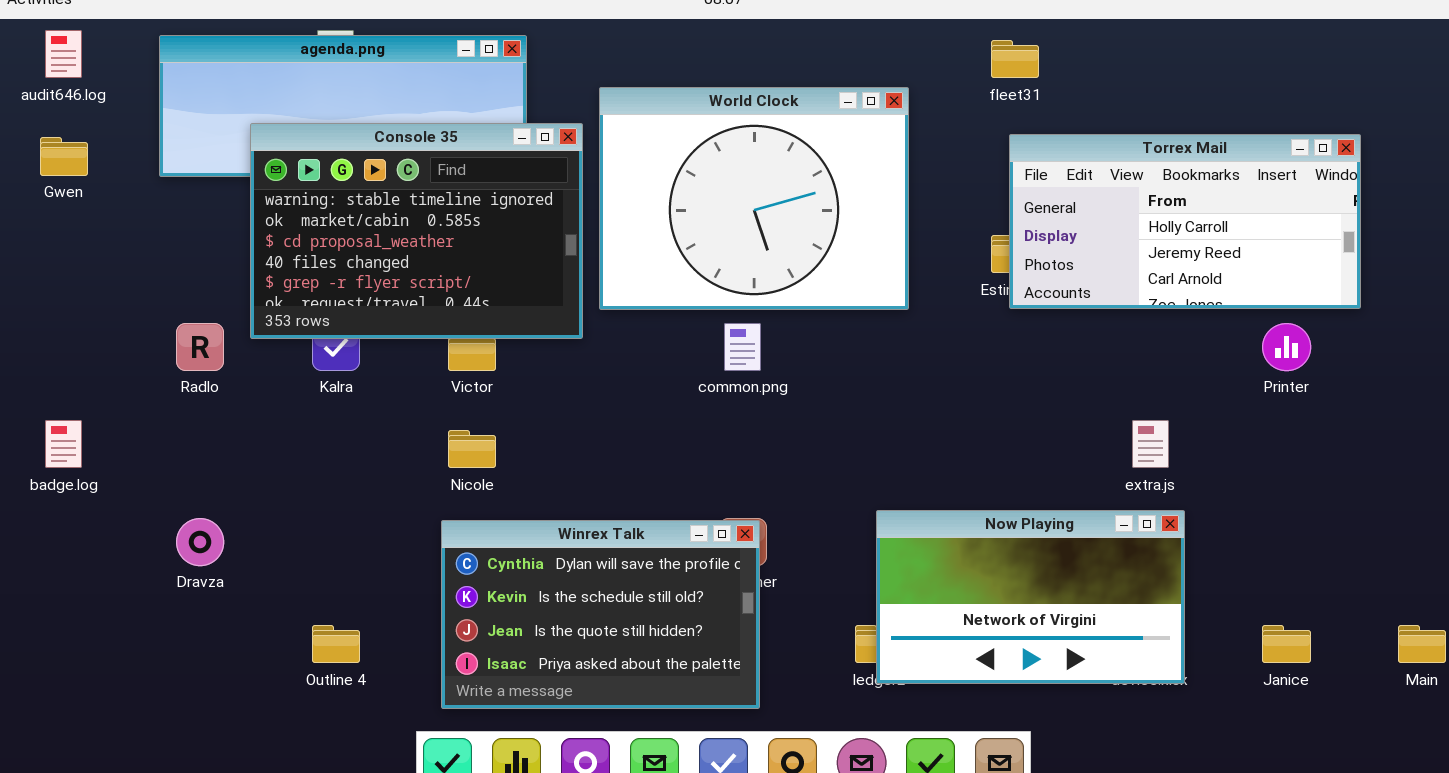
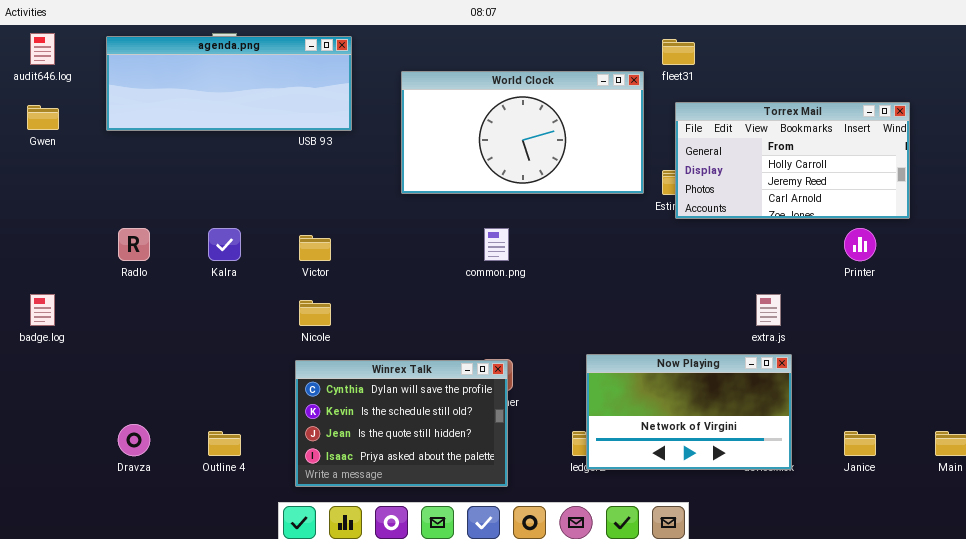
World Clock: [599,87,909,310] -> [401,71,644,194], resized
Console 35: [250,123,583,339] -> none, closed
Dravza: [176,518,224,566] -> [118,424,150,456], moved

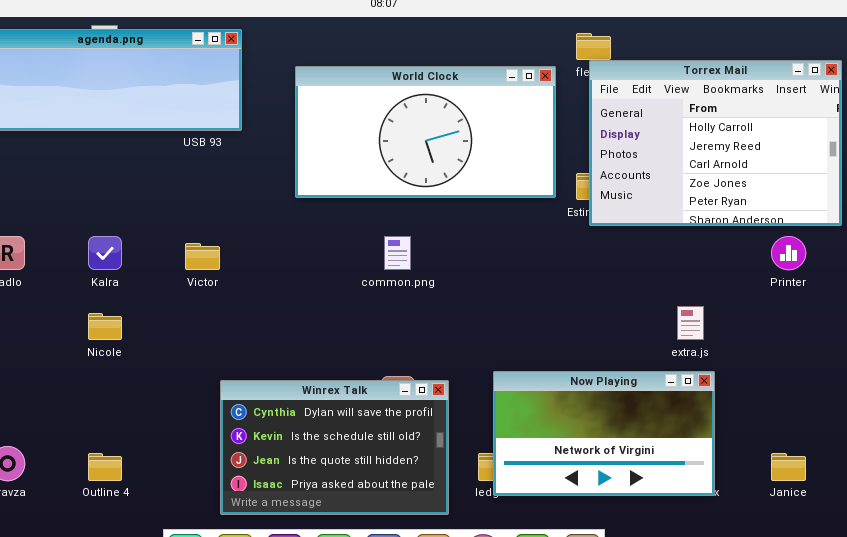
Torrex Mail: [675,102,910,219] -> [589,60,842,226], resized
Nicole: [299,300,331,326] -> [88,313,122,340], moved
Winrex Talk: [295,360,508,487] -> [220,380,449,515], moved

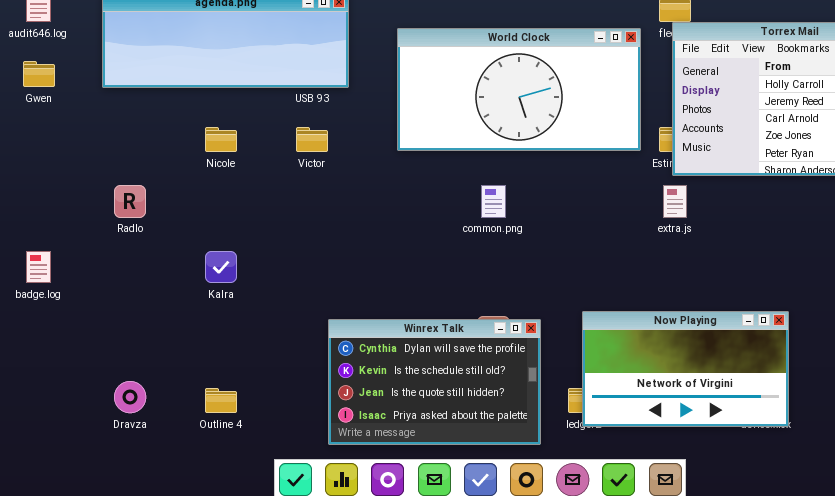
Kalra: [88,236,122,270] -> [205,251,237,283], moved
Victor: [185,243,220,270] -> [296,127,328,152], moved
extra.js: [677,306,704,340] -> [663,185,687,218], moved
Nicole: [88,313,122,340] -> [205,127,237,152], moved

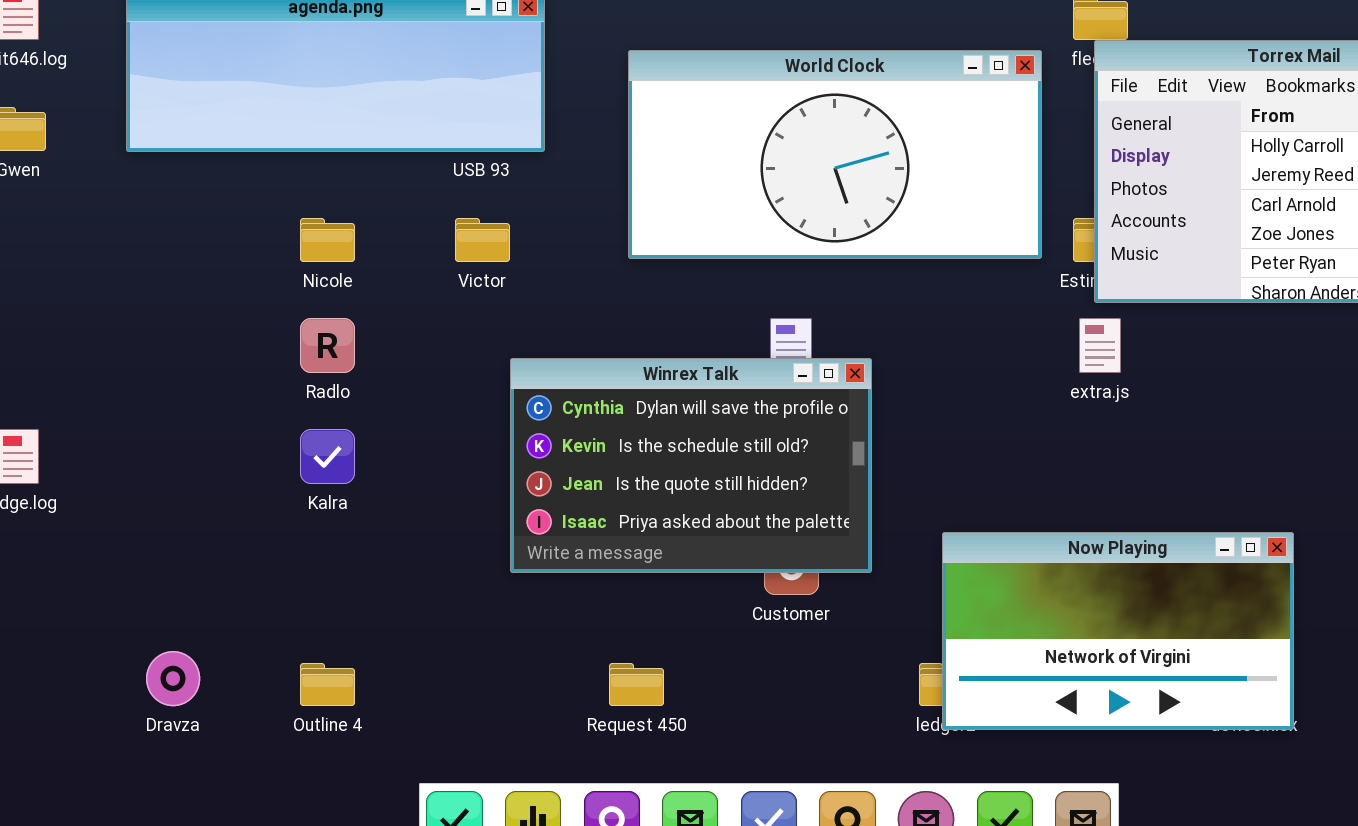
Radlo: [114,185,146,218] -> [300,318,355,373], moved
Winrex Talk: [328,319,541,445] -> [510,358,872,573], moved

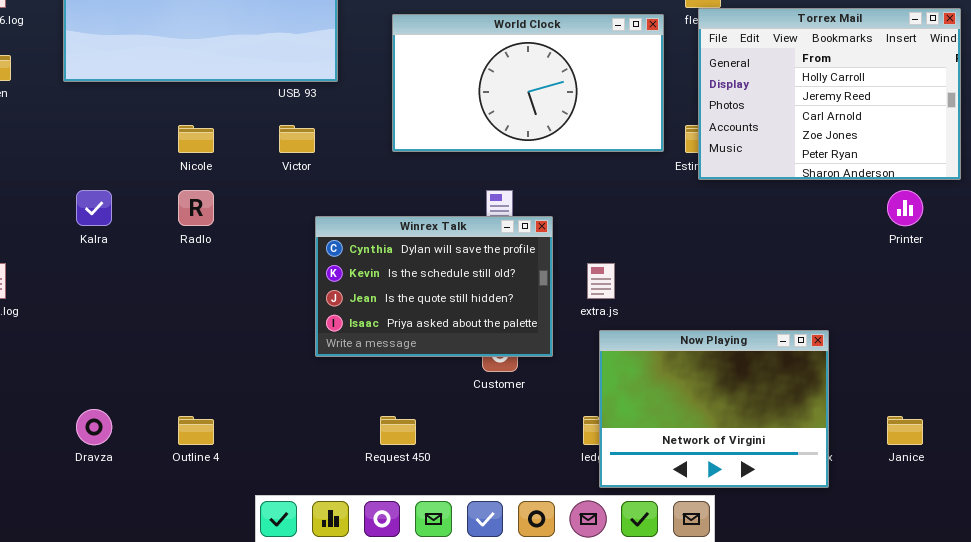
extra.js: [1079,318,1121,373] -> [587,263,615,299], moved
Kalra: [300,429,355,484] -> [76,190,112,226], moved
Now Playing: [942,532,1294,730] -> [599,330,829,488], resized

